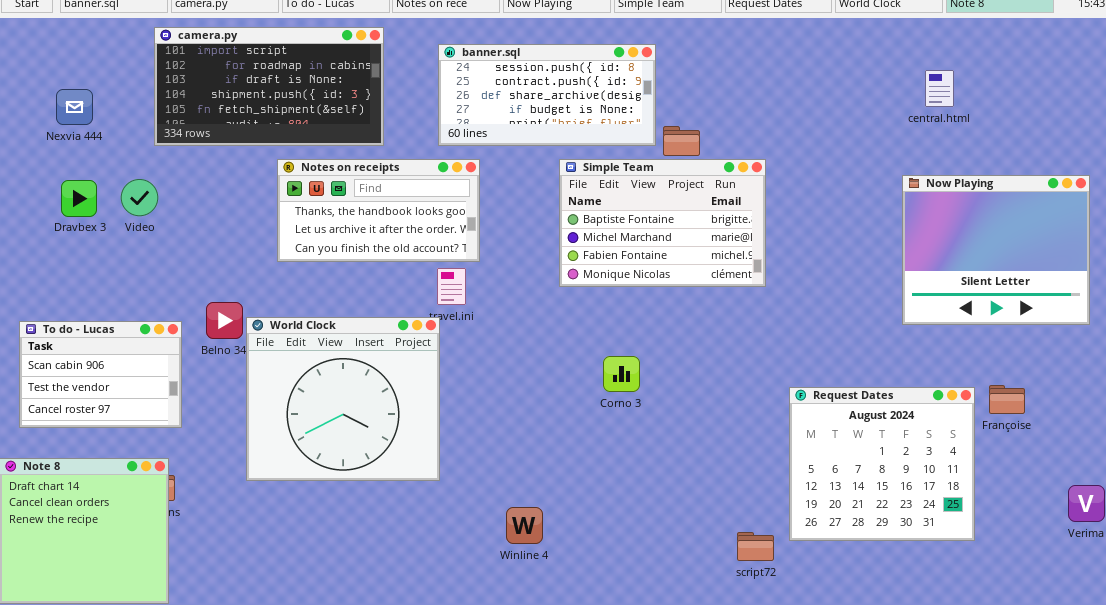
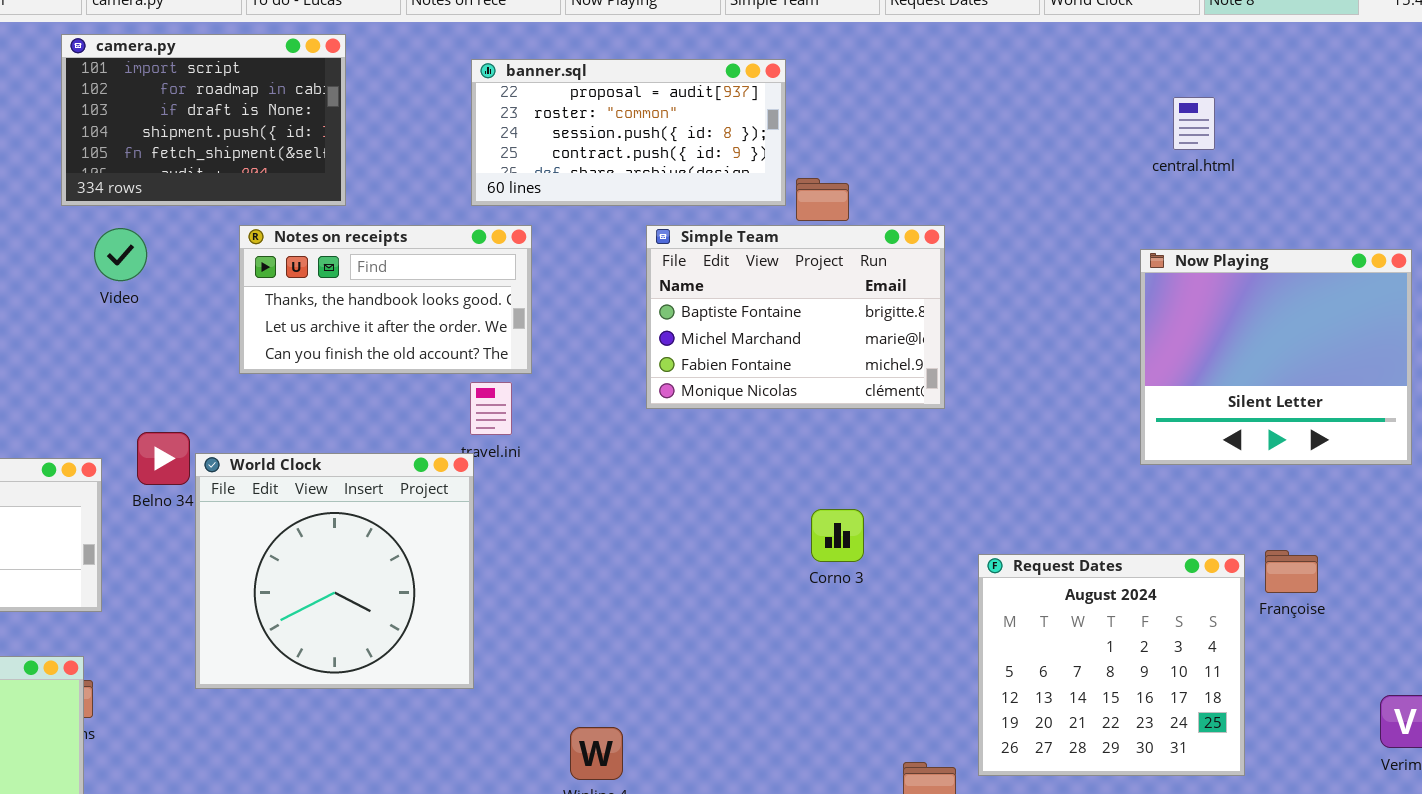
camera.py: [154,27,384,146] -> [61,34,346,206], resized
banner.sql: [438,44,656,146] -> [471,59,786,206], scrolled up 2 rows
Video: [121,179,158,216] -> [94,228,147,281], moved
Corno 3: [603,356,640,392] -> [811,509,864,562], moved

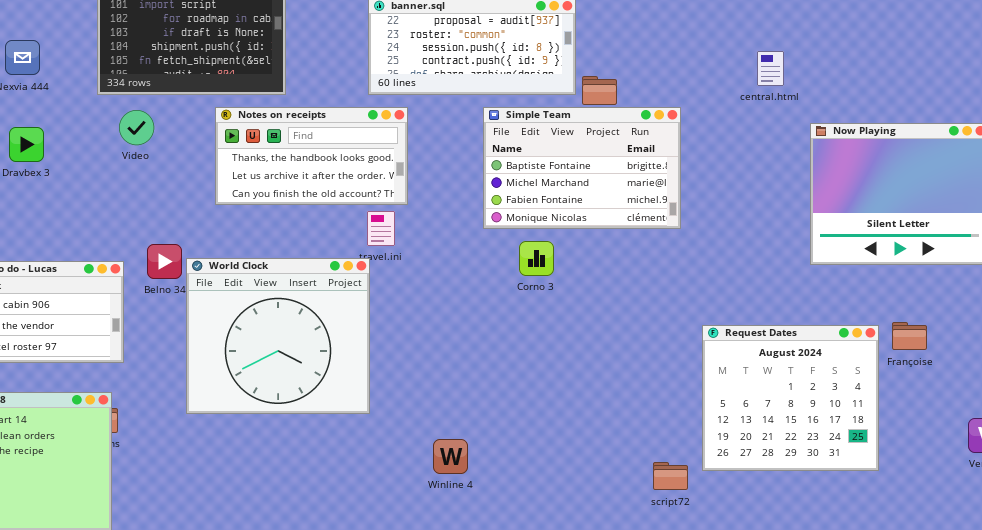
central.html: [1173,97,1215,150] -> [757,51,784,86], moved
Corno 3: [811,509,864,562] -> [519,241,554,276], moved

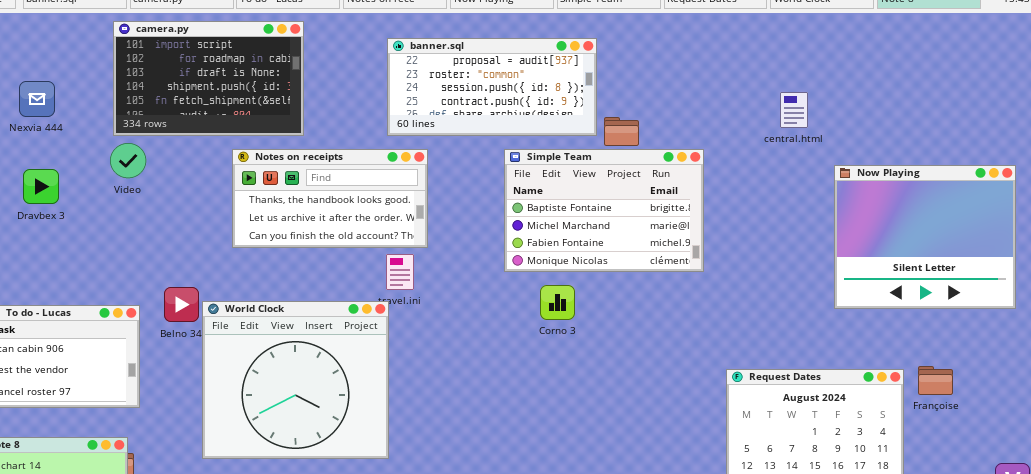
Video: [119,110,154,145] -> [110,143,146,178], moved

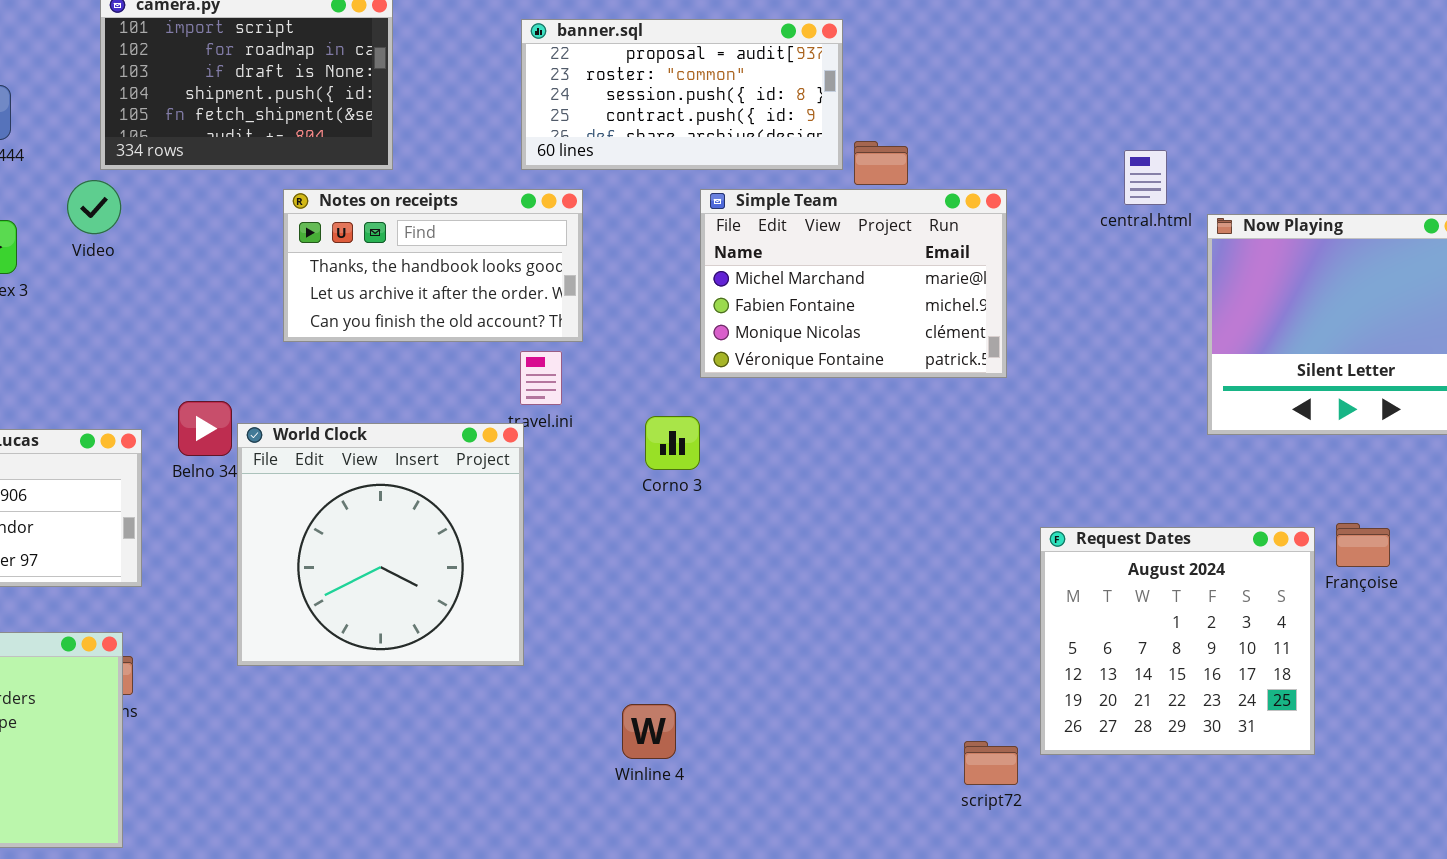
central.html: [780,92,808,128] -> [1124,150,1167,205], moved
Video: [110,143,146,178] -> [67,180,121,234], moved
Simple Team: [504,149,704,272] -> [700,189,1007,378], scrolled down 1 row
Corno 3: [540,285,575,320] -> [645,416,700,470], moved

